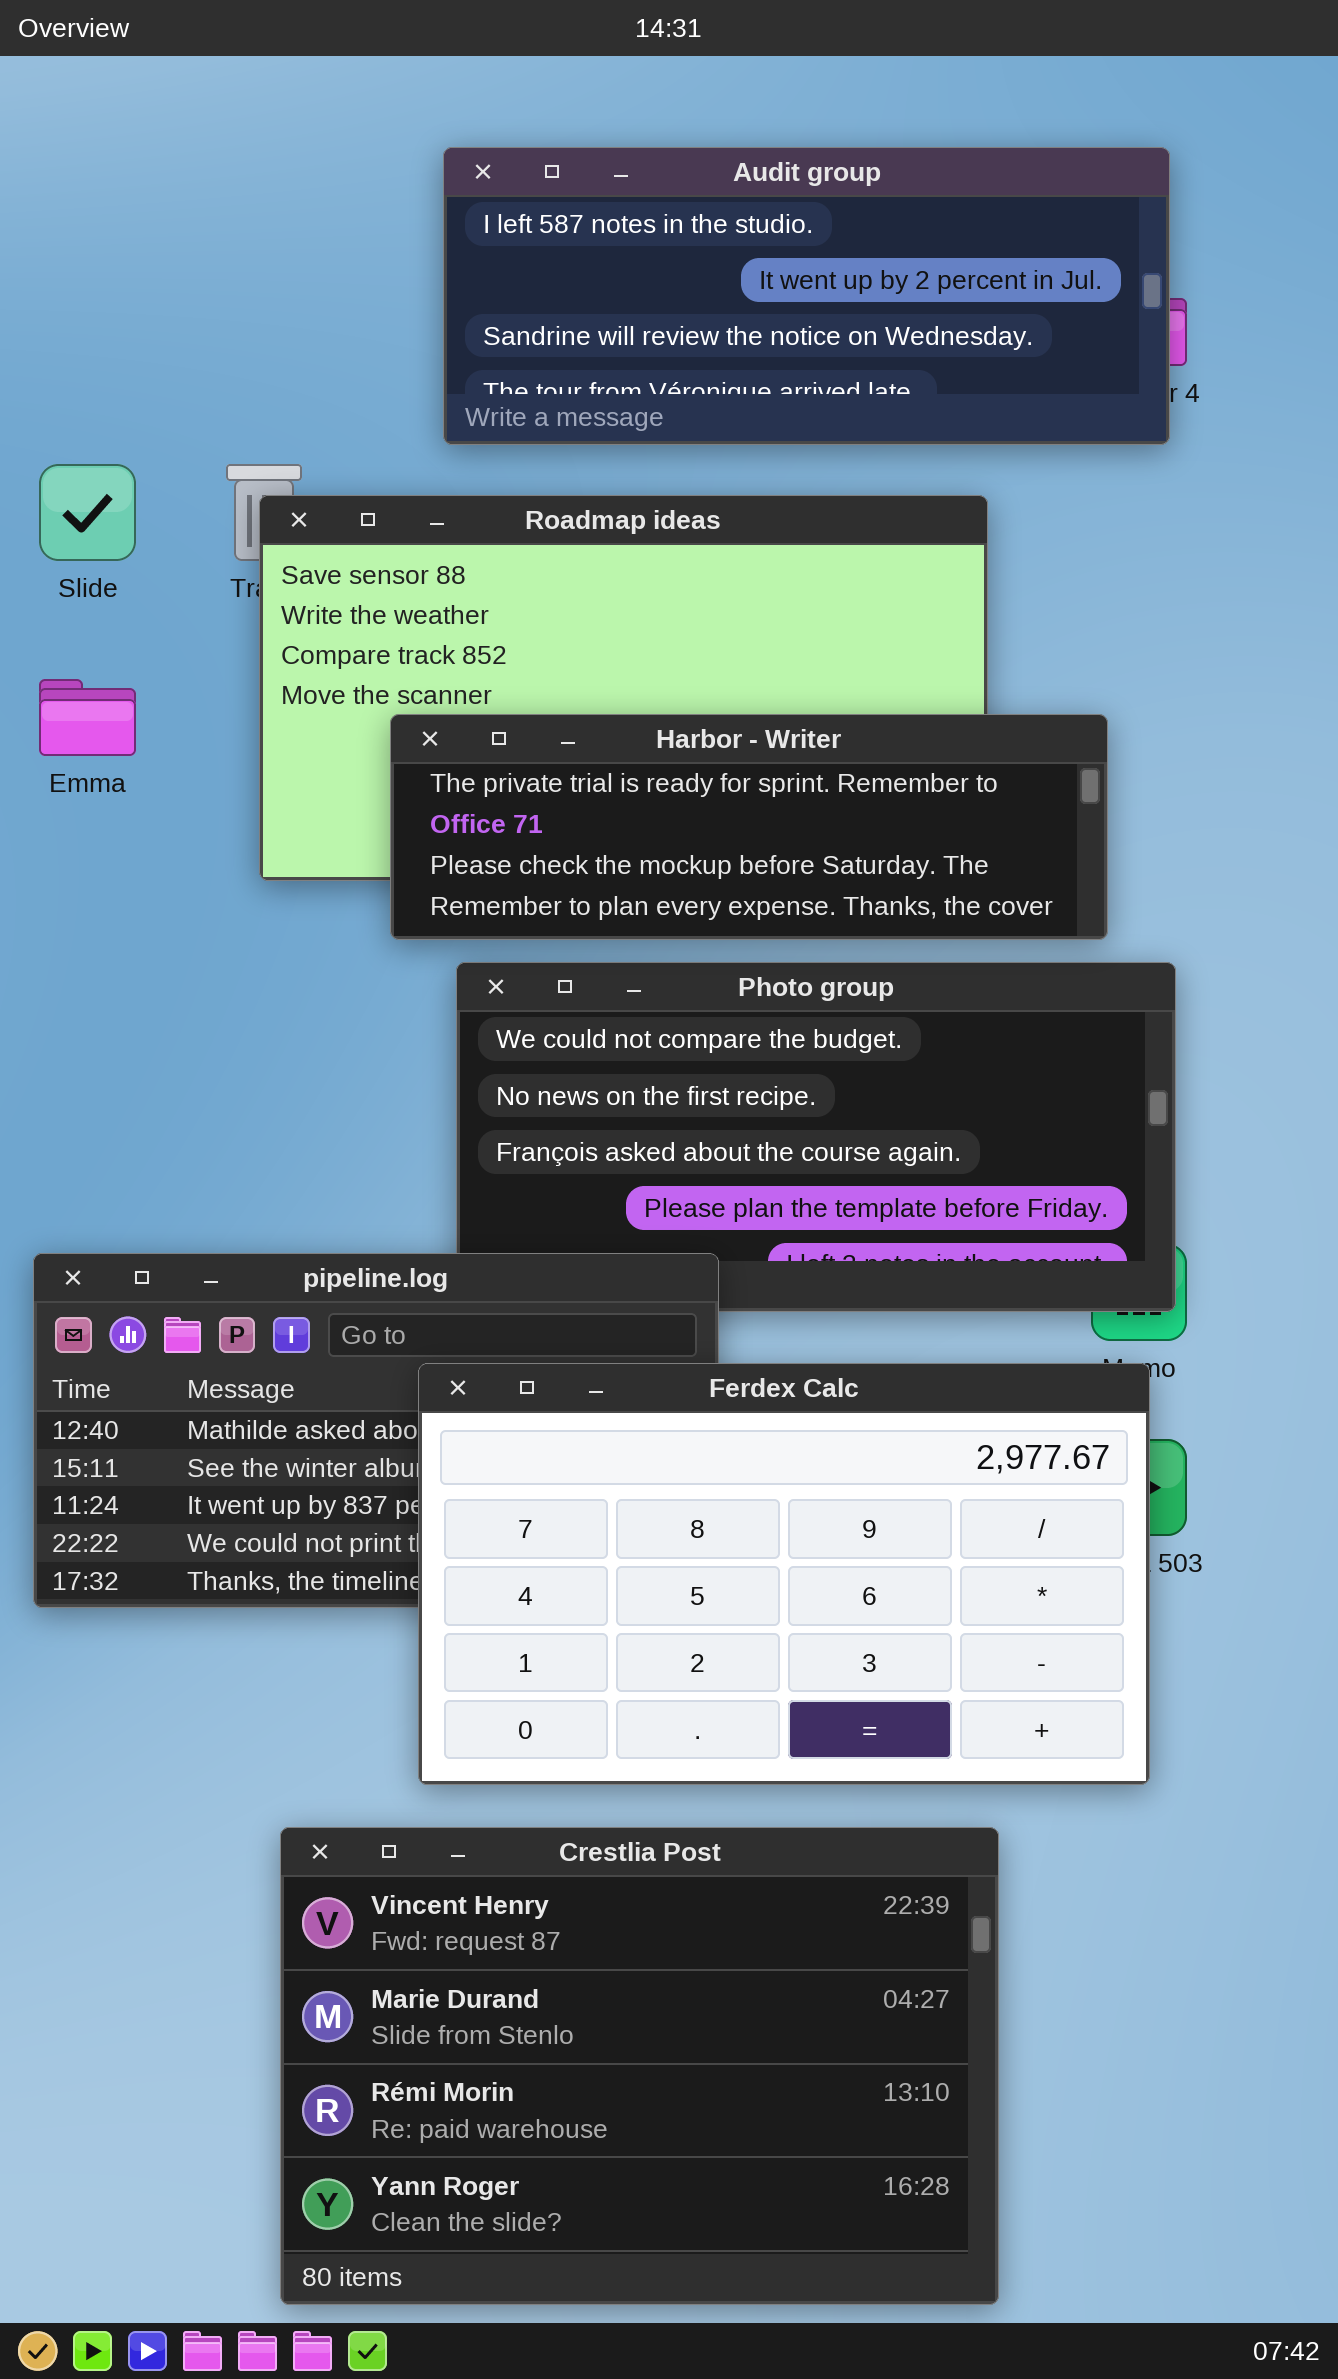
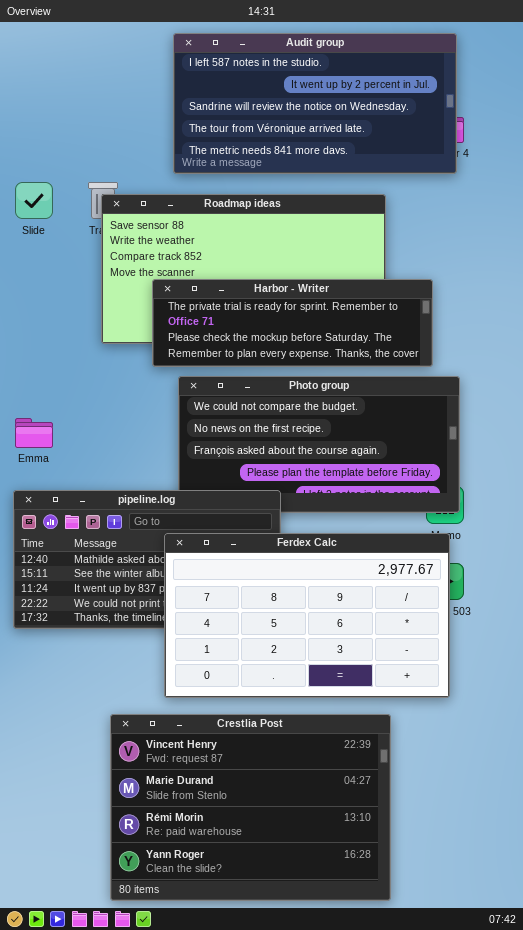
Audit group: [443,147,1170,445] -> [173,33,457,174], resized
Emma: [39,679,136,756] -> [15,418,53,448], moved

